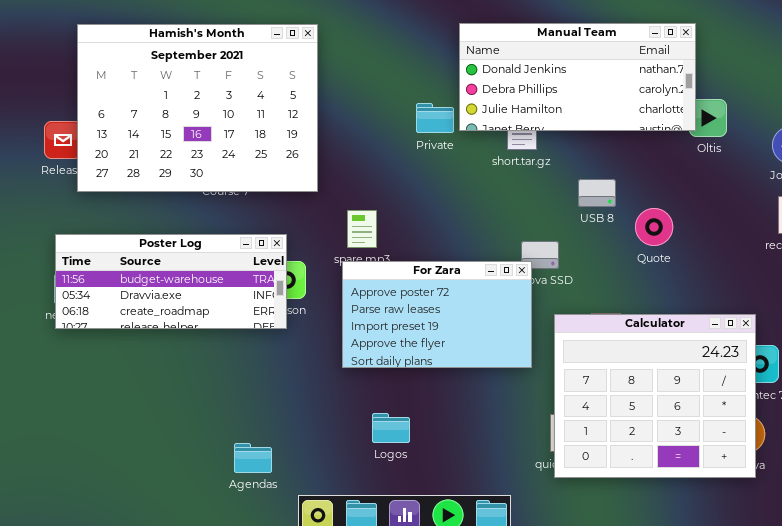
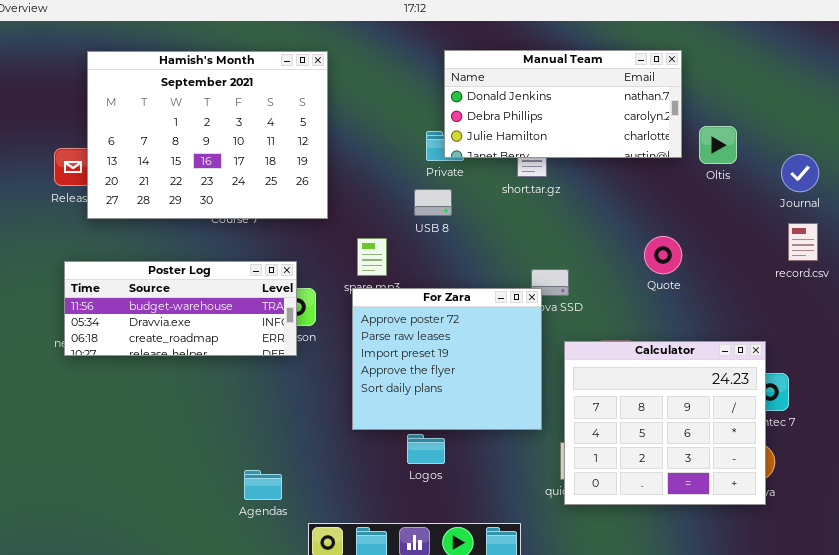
Manual Team: [459,23,696,131] -> [444,50,682,158], moved
USB 8: [578,179,616,207] -> [414,189,452,216], moved
For Zara: [342,261,532,368] -> [352,288,542,430], resized
Logos: [372,413,410,443] -> [407,434,445,464], moved

